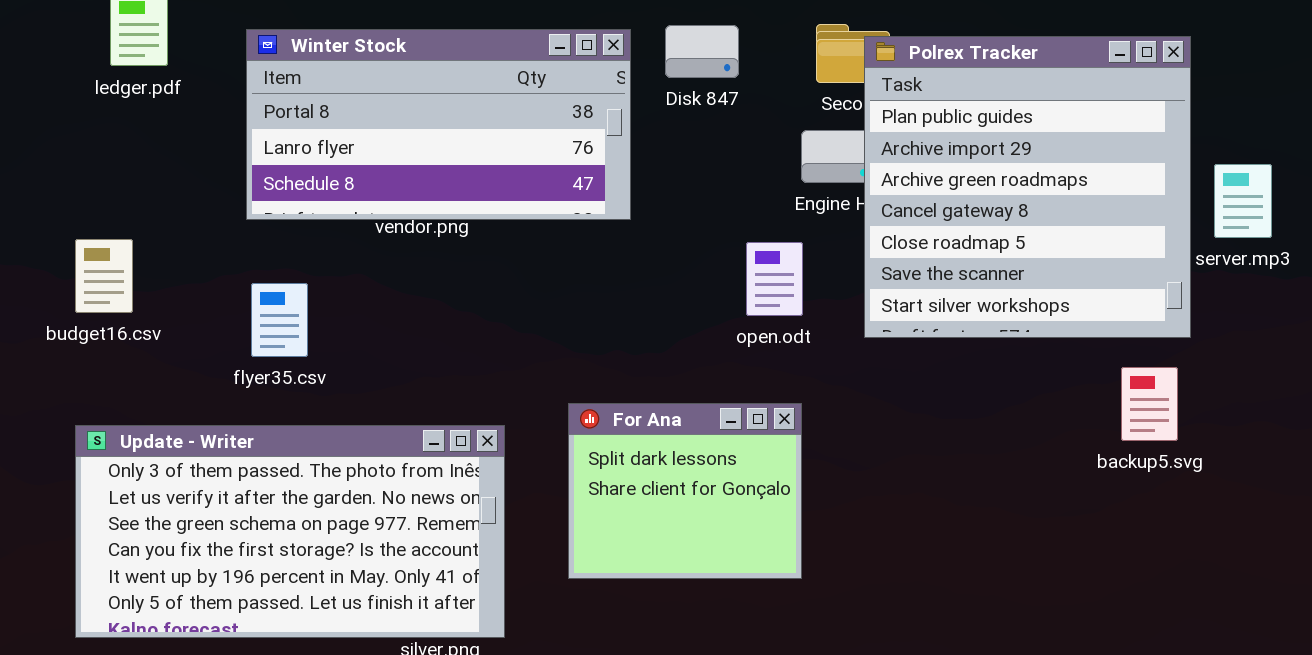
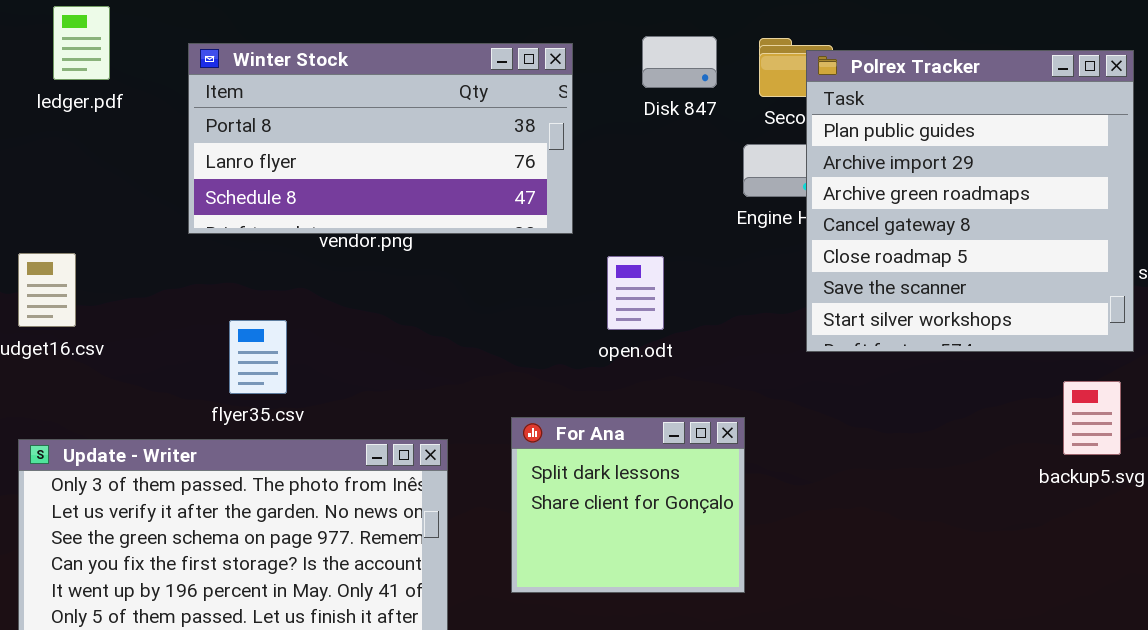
Disk 847: [665,25,739,78] -> [642,36,717,88], moved
open.odt: [746,242,803,316] -> [607,256,664,330], moved
flyer35.csv: [251,283,308,357] -> [229,320,287,394], moved

